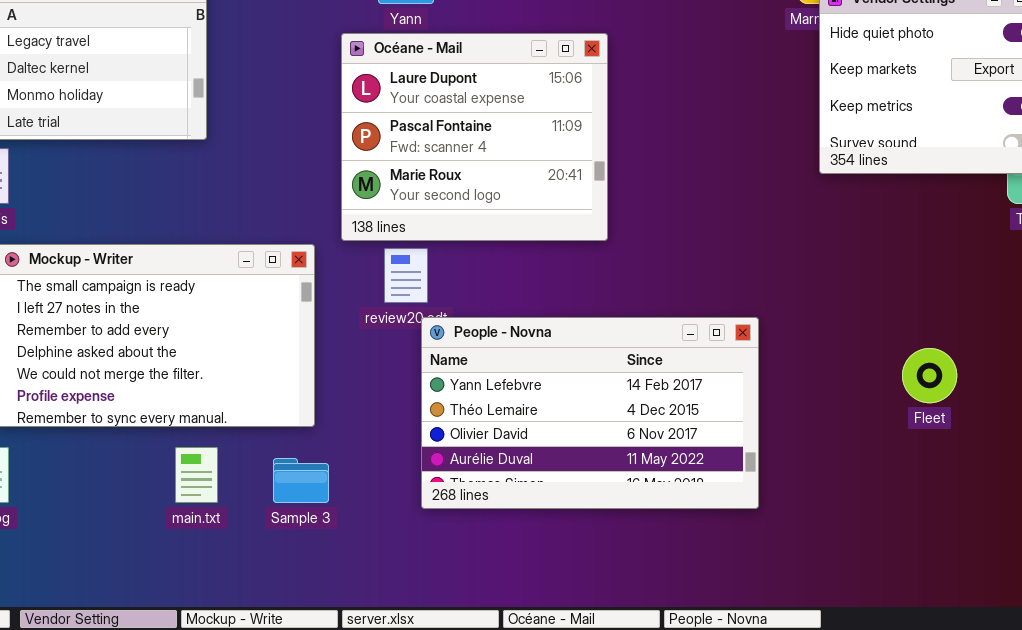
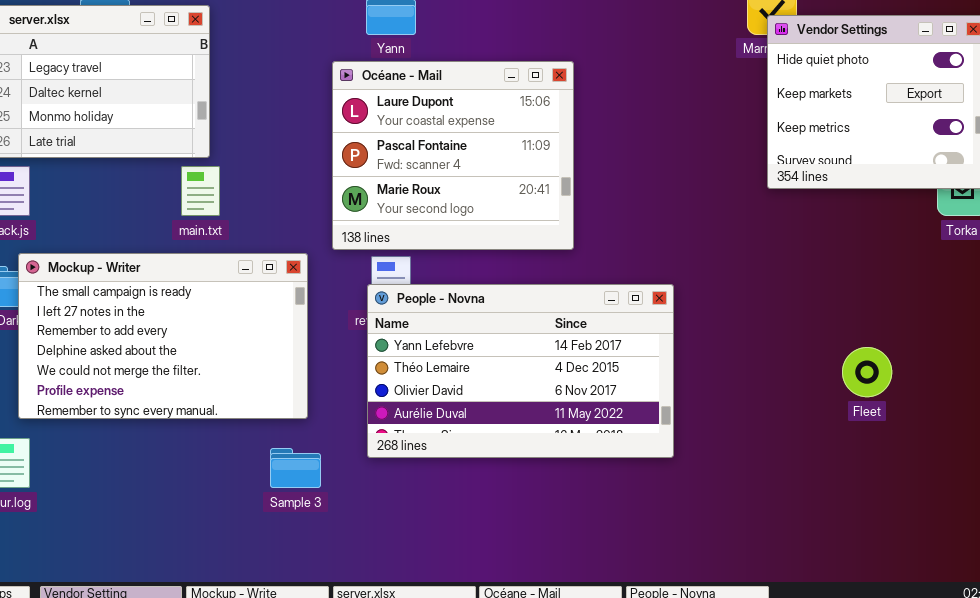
People - Novna: [421,317,759,509] -> [367,284,674,458], moved
main.txt: [175,447,218,503] -> [181,166,220,216], moved

